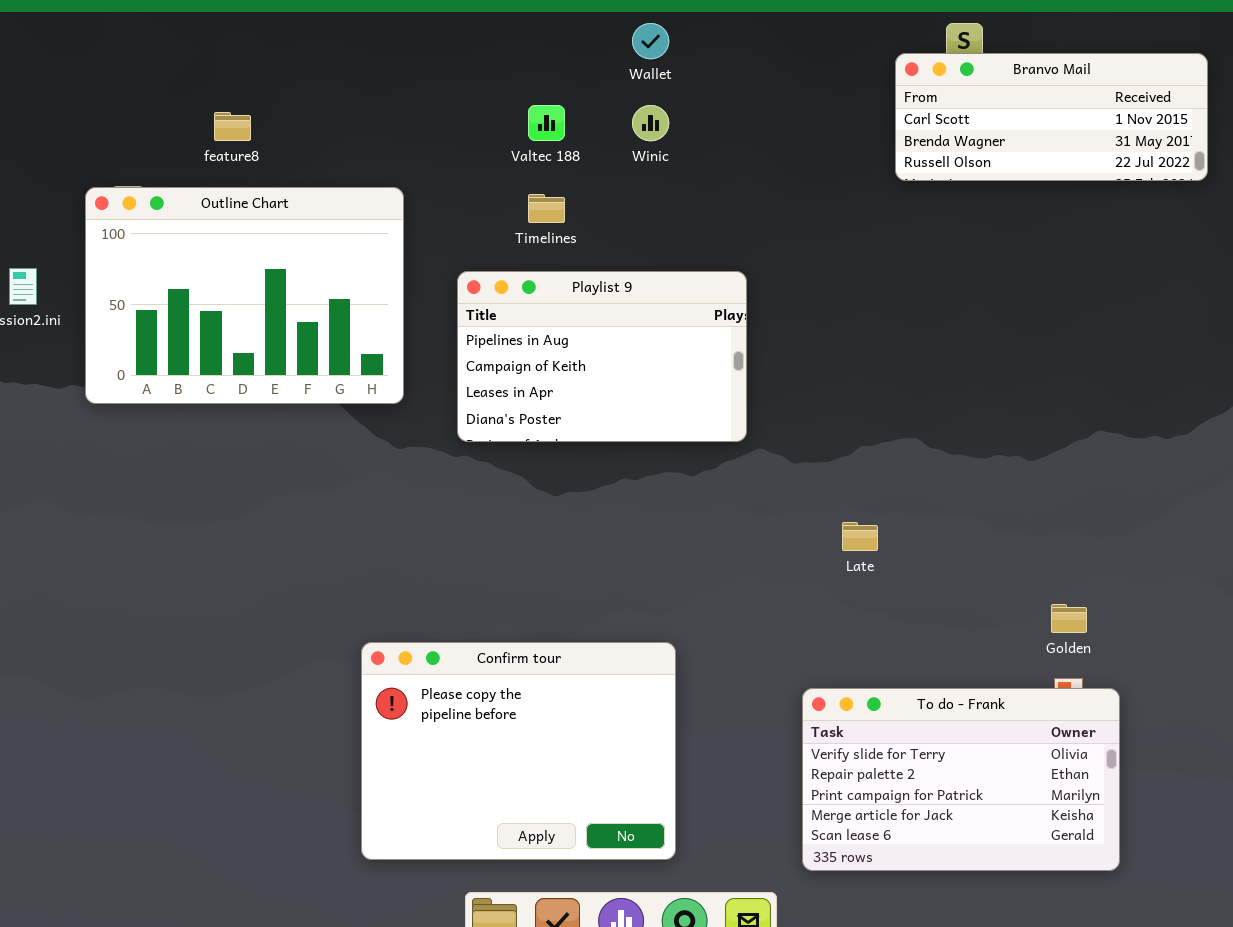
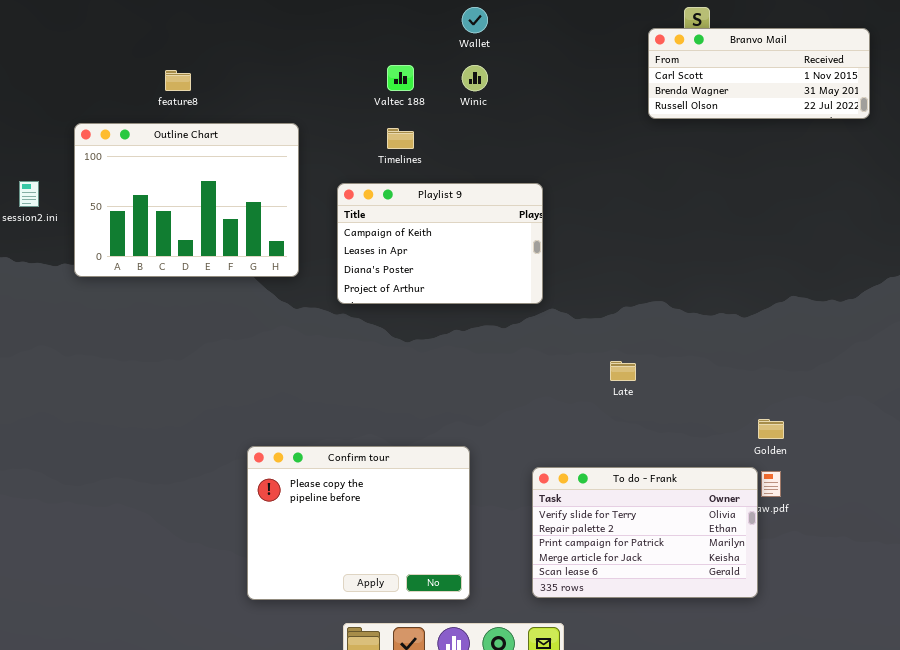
Playlist 9: [457,271,747,442] -> [337,183,543,304], scrolled down 1 row
Confirm tour: [361,642,676,860] -> [247,446,470,600], moved
To do - Frank: [802,688,1120,871] -> [532,467,758,598], moved

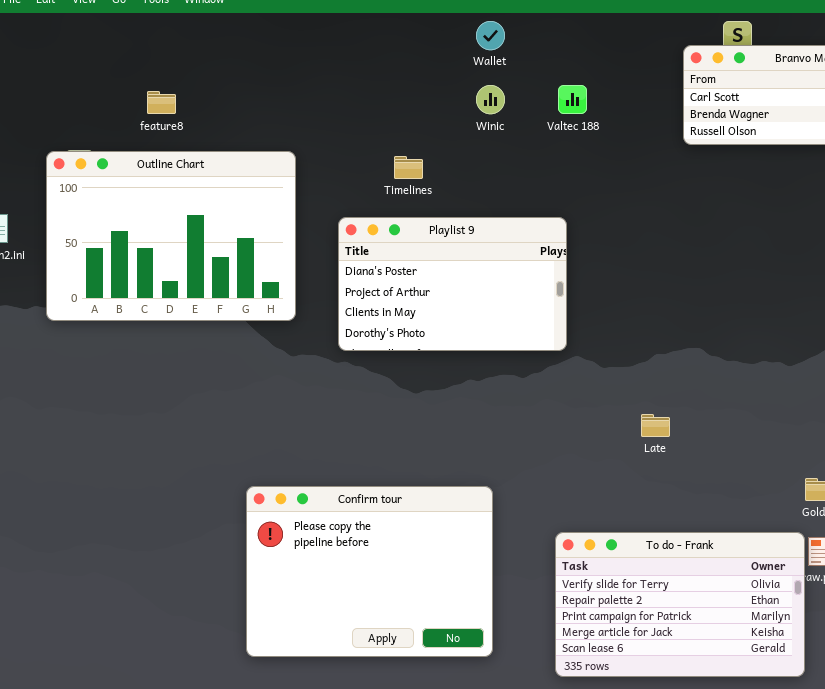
Valtec 188: [387,65,414,91] -> [558,85,587,114], moved
Playlist 9: [337,183,543,304] -> [338,217,567,351], scrolled down 2 rows
Confirm tour: [247,446,470,600] -> [246,486,493,657], moved

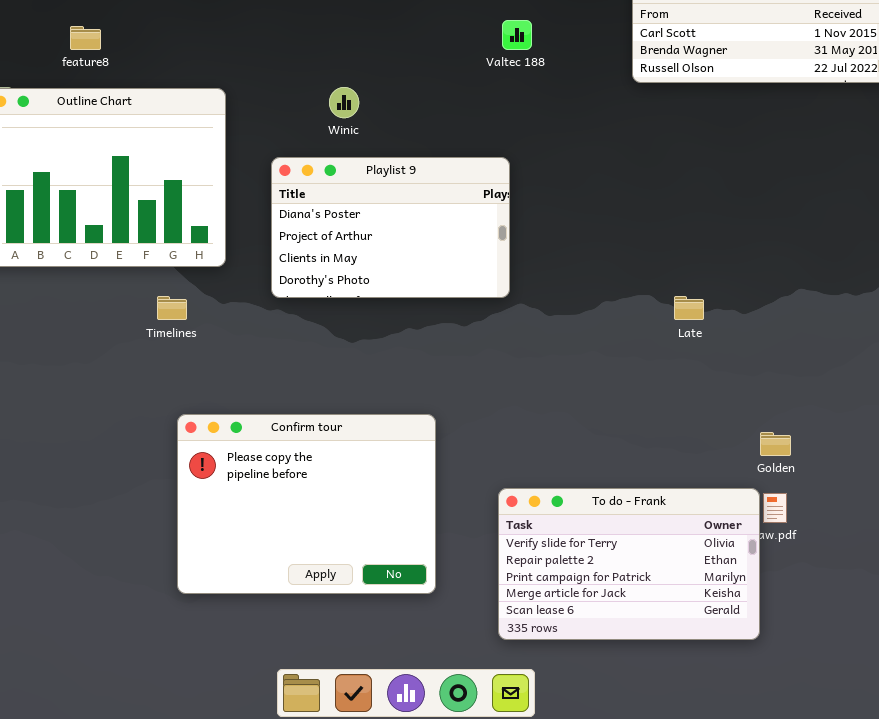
Winic: [476,85,505,114] -> [329,87,359,118], moved
Timelines: [394,156,423,179] -> [157,296,187,320], moved
Late: [641,414,670,437] -> [674,296,704,320], moved
Confirm tour: [246,486,493,657] -> [177,414,436,594], moved

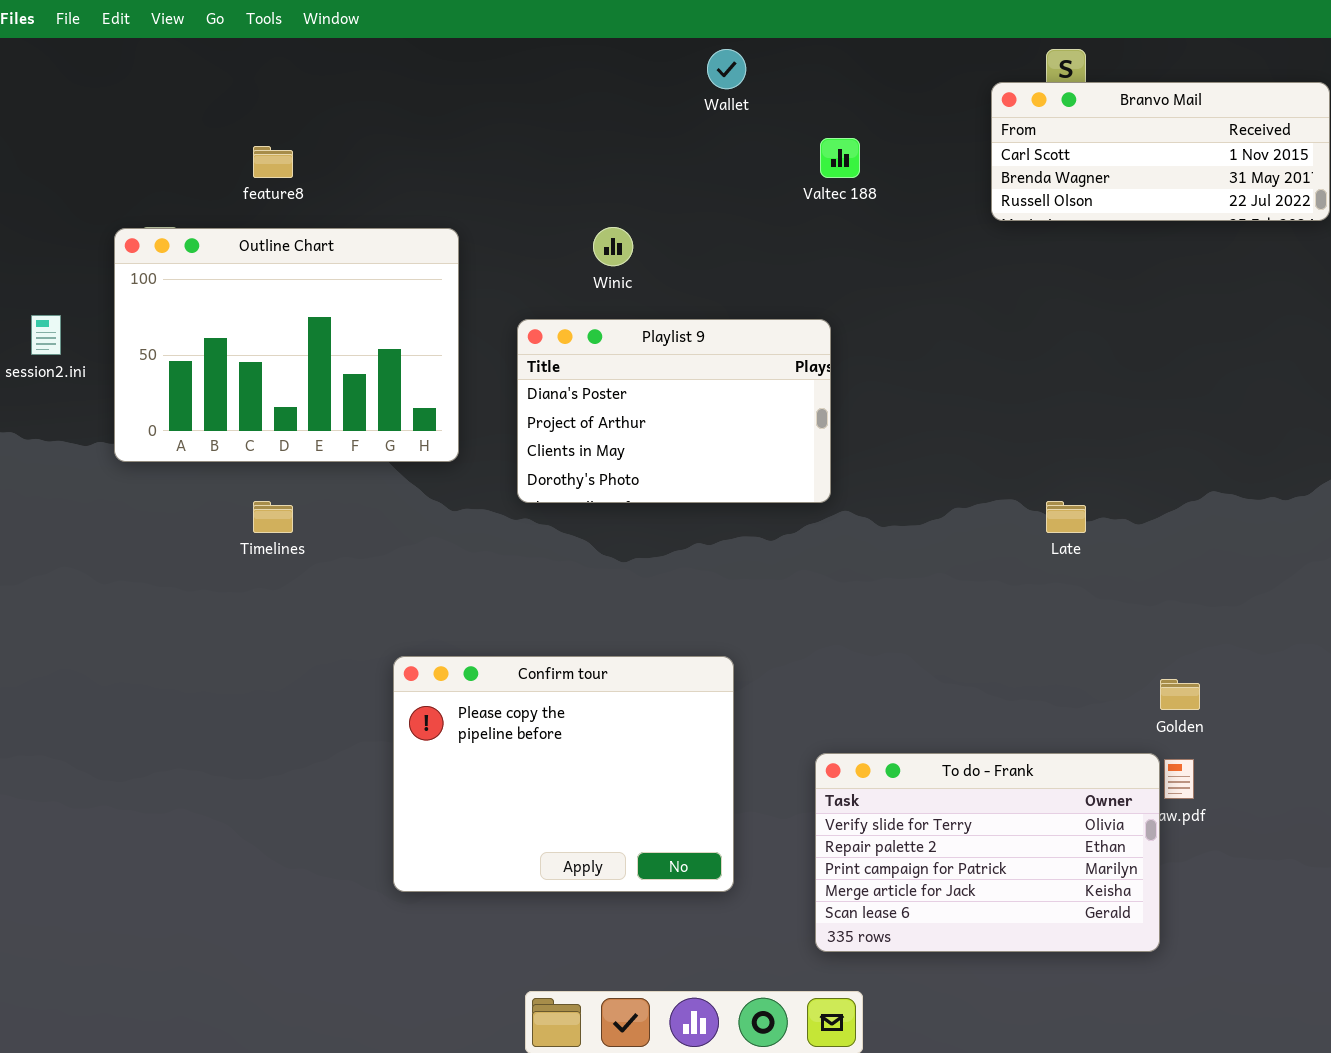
Timelines: [157,296,187,320] -> [253,501,293,533], moved

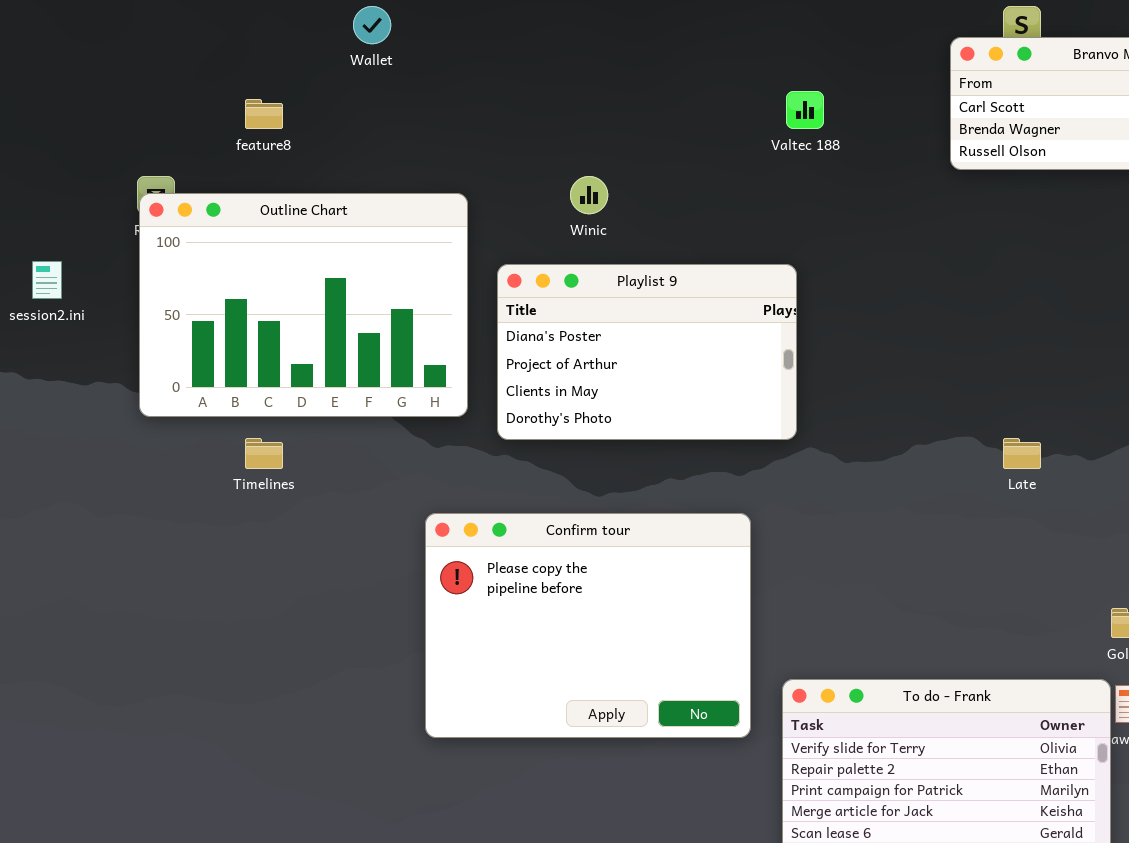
Wallet: [707,49,746,89] -> [353,6,391,44], moved
Outline Chart: [114,228,459,462] -> [139,193,468,417], moved
Confirm tour: [393,656,734,892] -> [425,513,751,738], moved

